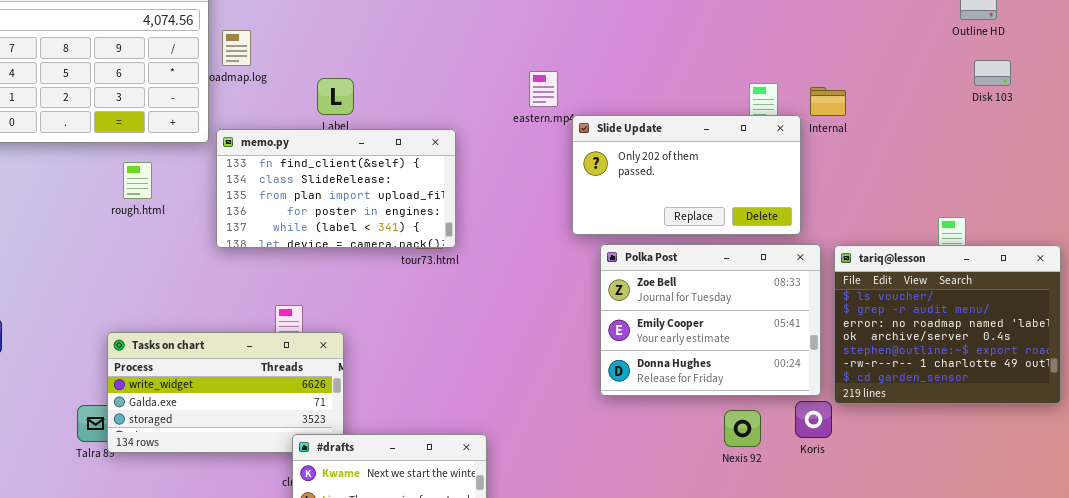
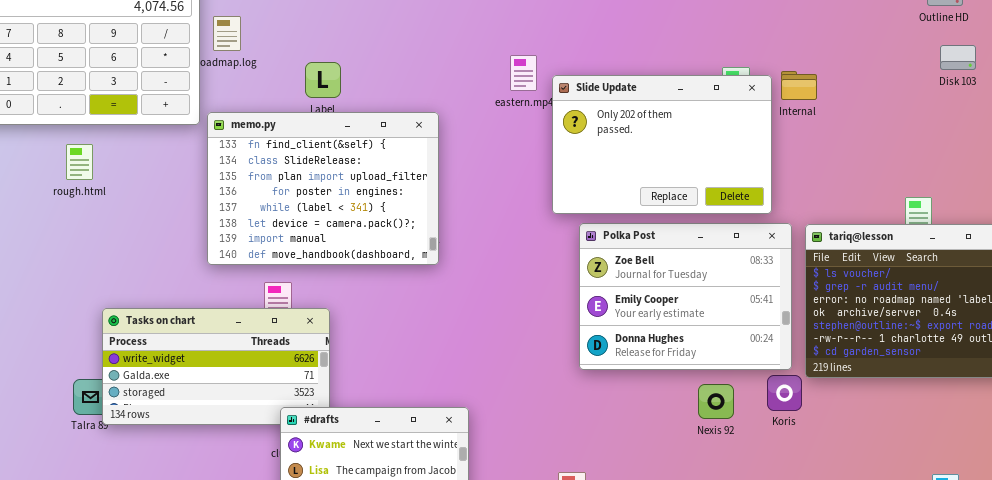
Slide Update: [572,115,801,235] -> [552,75,772,214], resized
memo.py: [216,129,456,248] -> [207,112,439,265], resized
rough.html: [123,162,152,199] -> [66,144,93,180], moved

